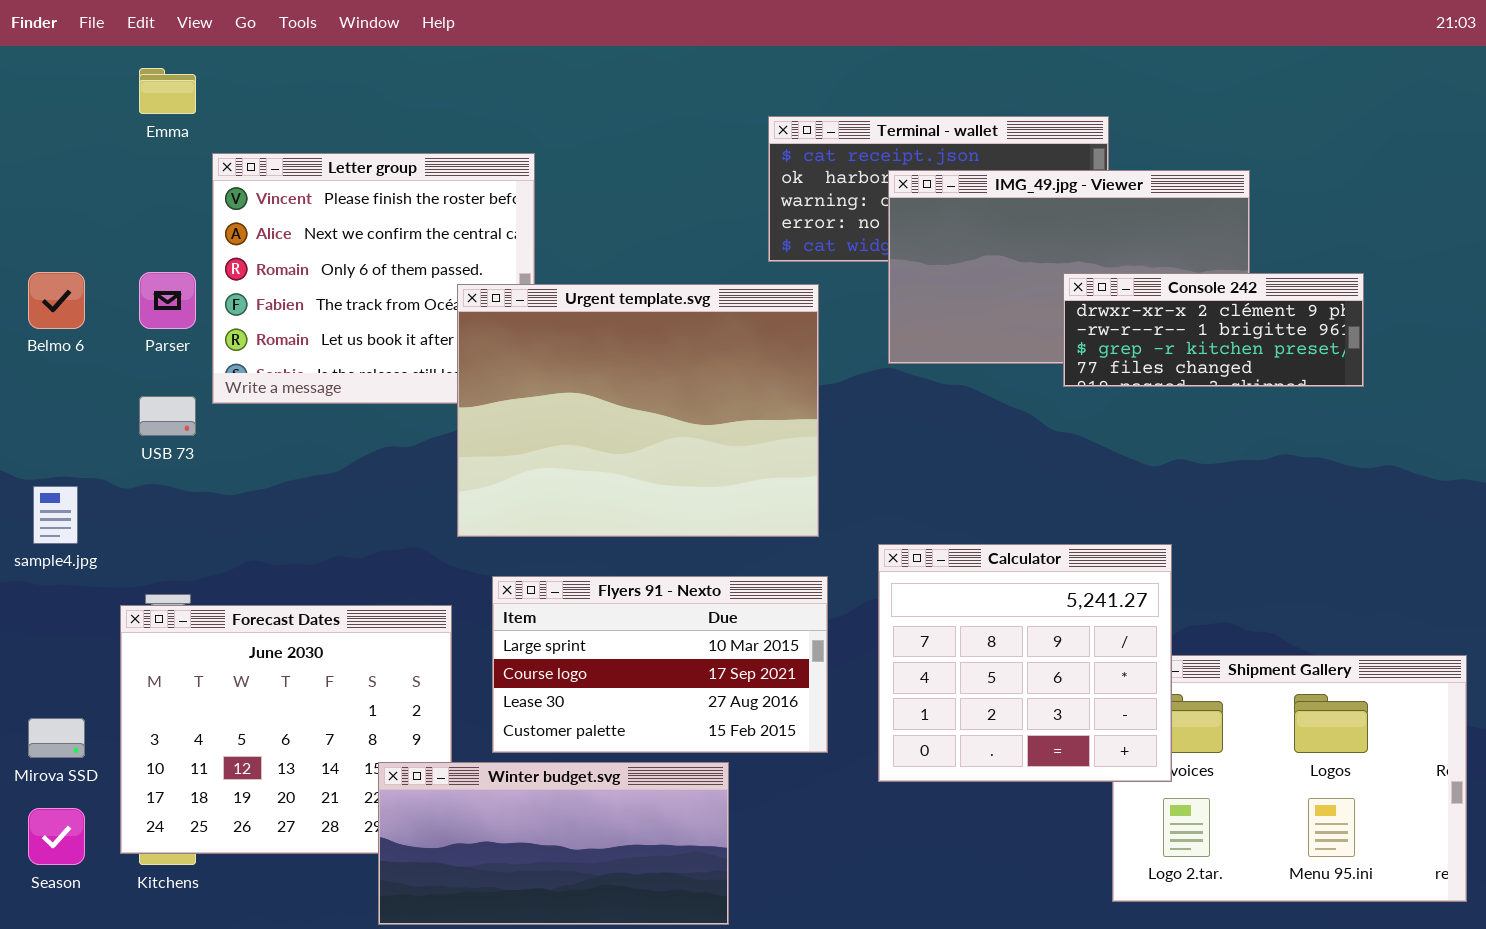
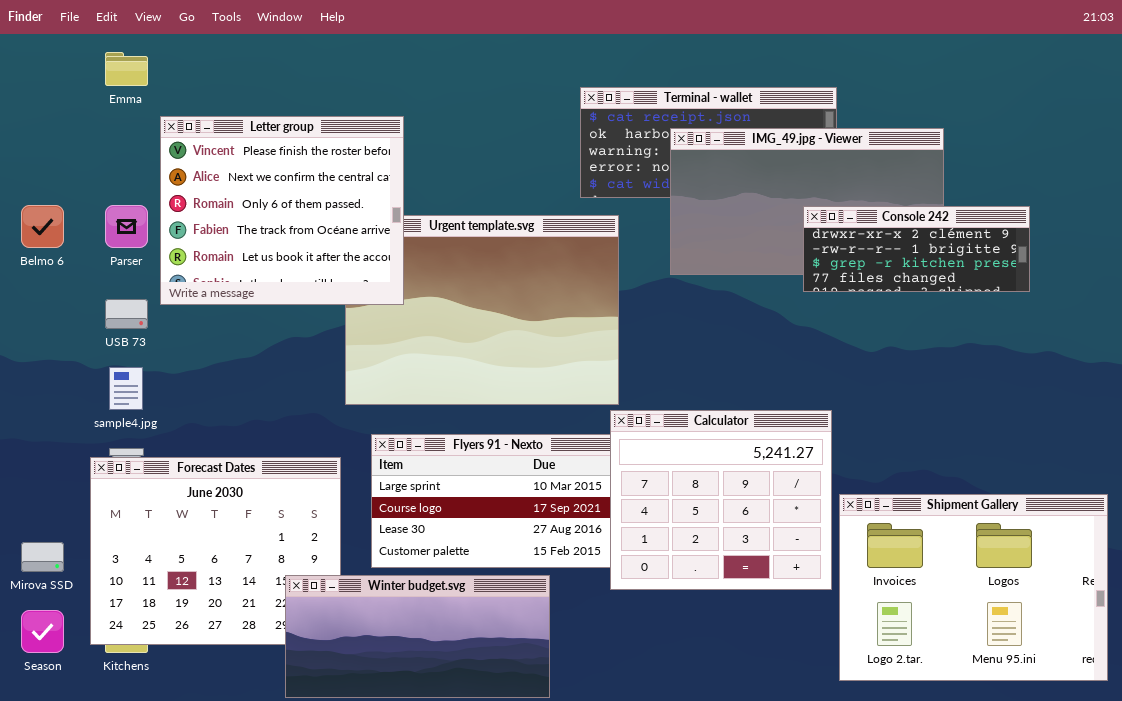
Letter group: [212,153,535,404] -> [160,116,404,305], raised
sample4.jpg: [33,486,78,544] -> [109,367,143,410], moved
Calculator: [878,544,1172,782] -> [610,410,832,590], moved

